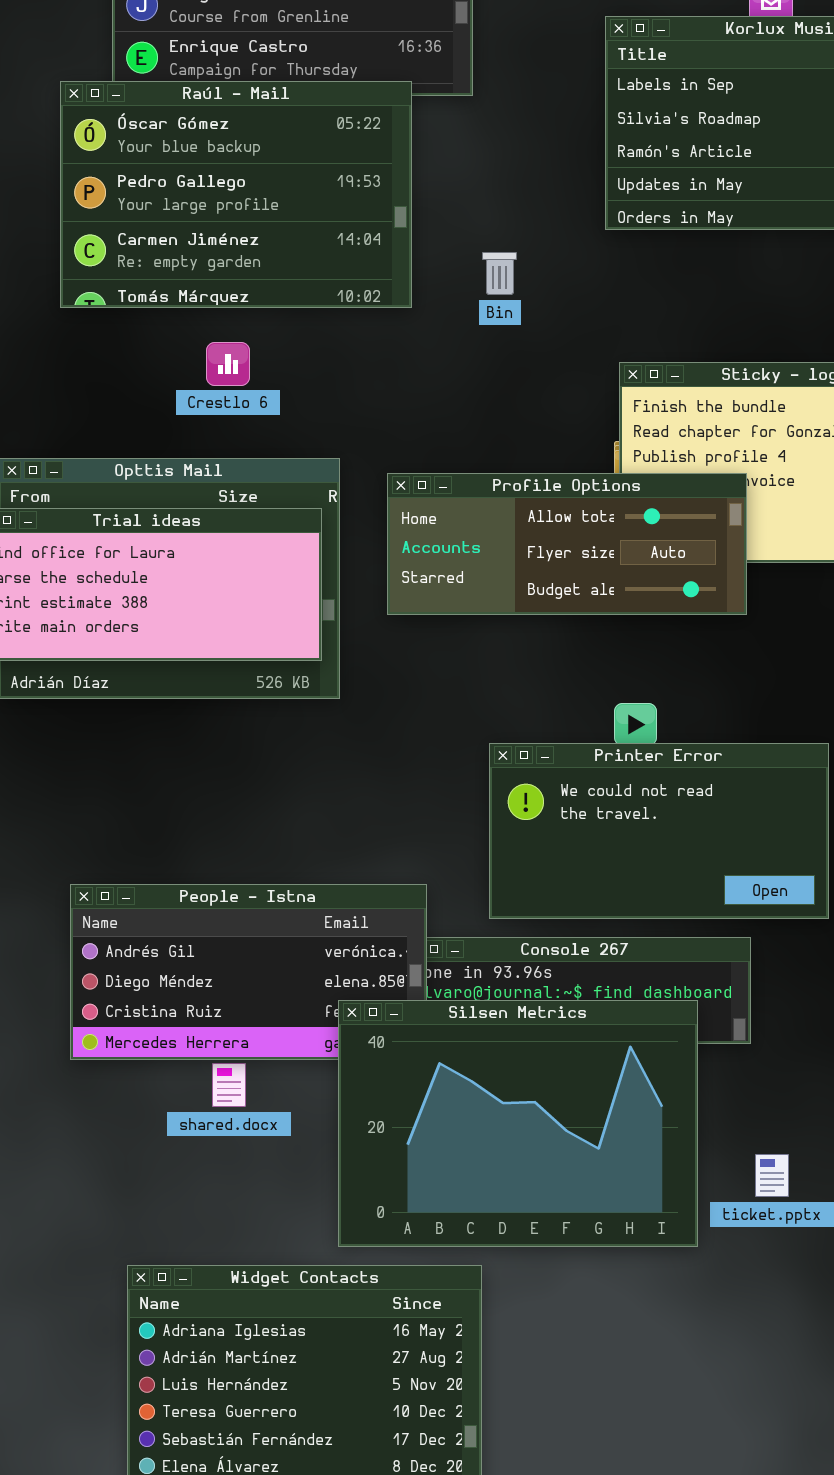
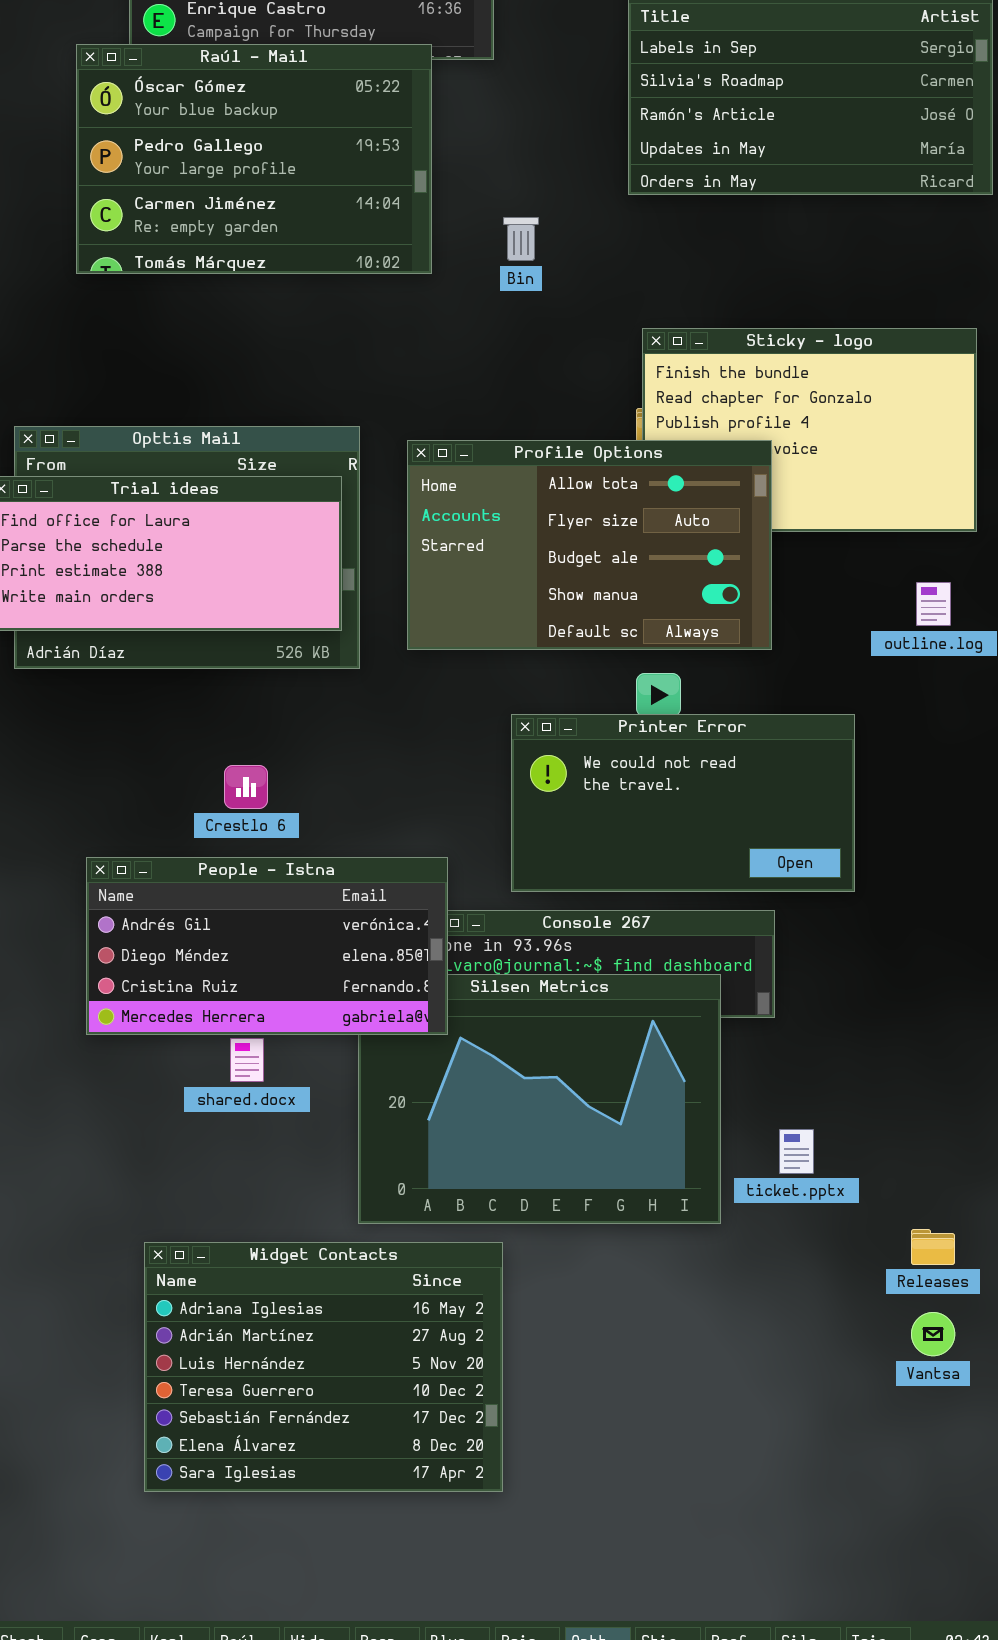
Crestlo 6: [206,342,250,386] -> [224,765,268,809], moved
Profile Options: [387,473,747,615] -> [407,440,772,650], resized
People - Istna: [70,884,427,1060] -> [86,857,448,1035], raised

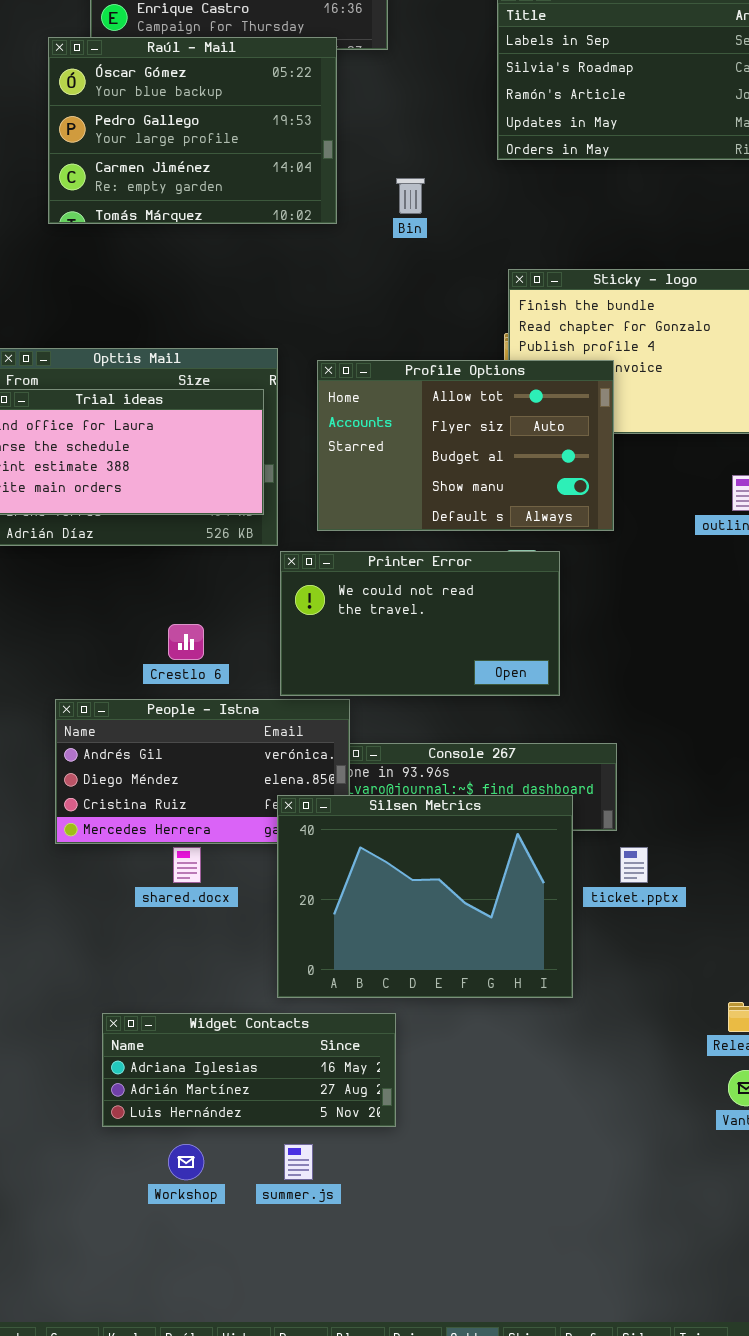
Printer Error: [511,714,855,892] -> [280,551,560,696], moved
Silsen Metrics: [358,974,721,1224] -> [277,795,573,998], raised
ticket.pptx: [779,1129,814,1174] -> [620,847,648,883], moved
Widget Contacts: [144,1242,503,1492] -> [102,1013,396,1127], resized

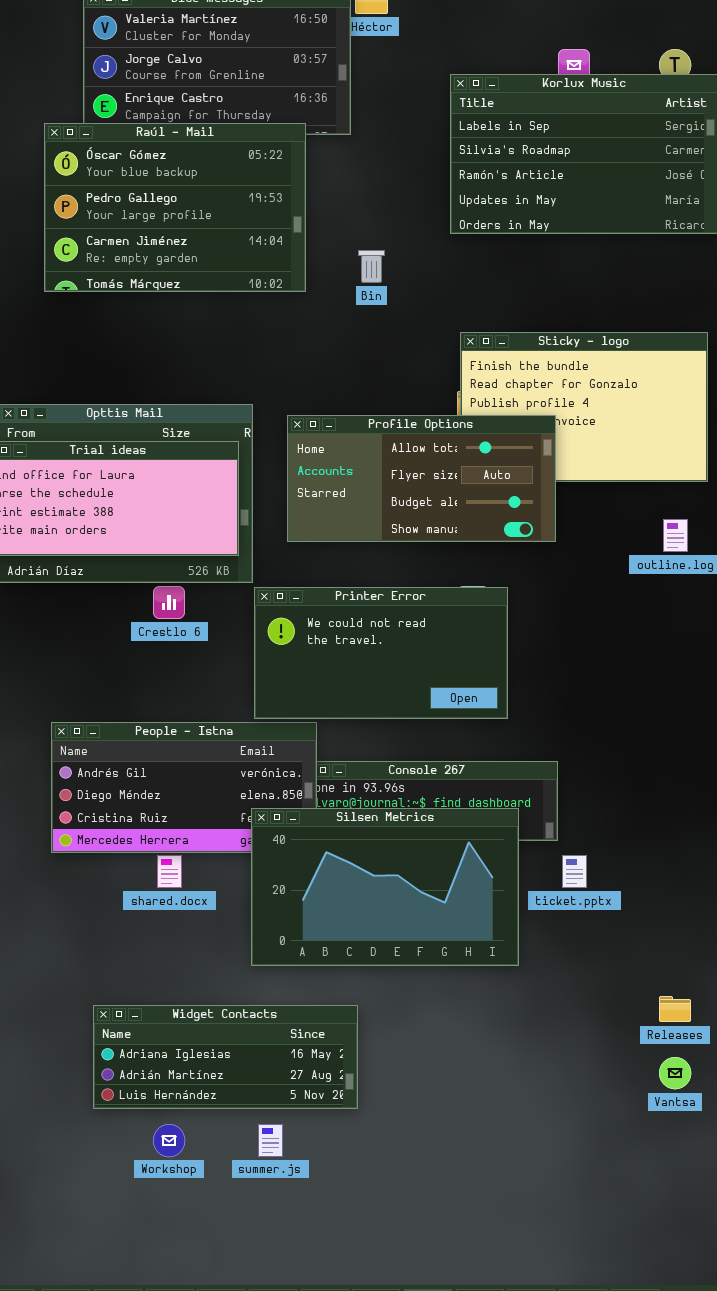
Profile Options: [317,360,614,531] -> [287,415,556,542], resized
Crestlo 6: [168,624,204,660] -> [153,586,185,619], moved
Silsen Metrics: [277,795,573,998] -> [251,808,519,966], resized

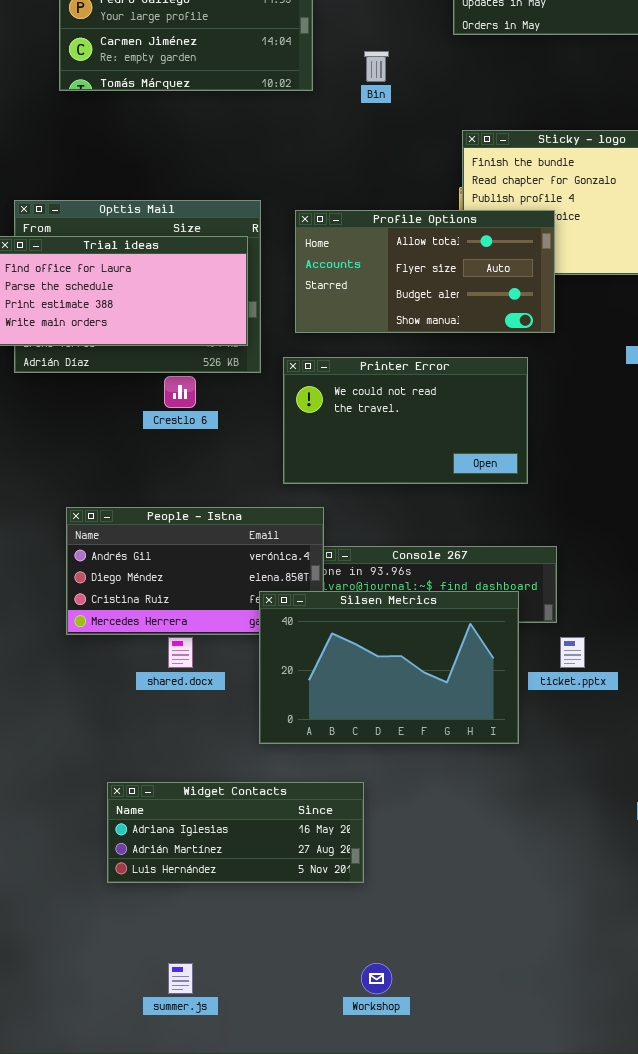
Printer Error: [254,587,508,719] -> [283,357,528,484], moved
Workshop: [153,1124,185,1157] -> [361,963,392,994], moved
summer.js: [258,1124,283,1157] -> [168,963,193,994], moved

